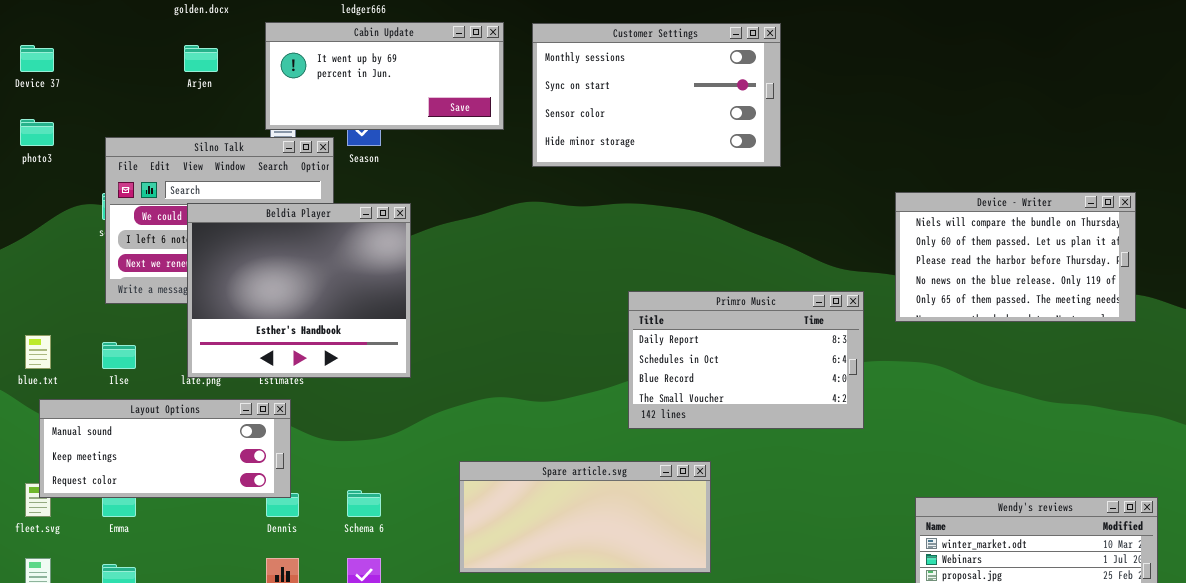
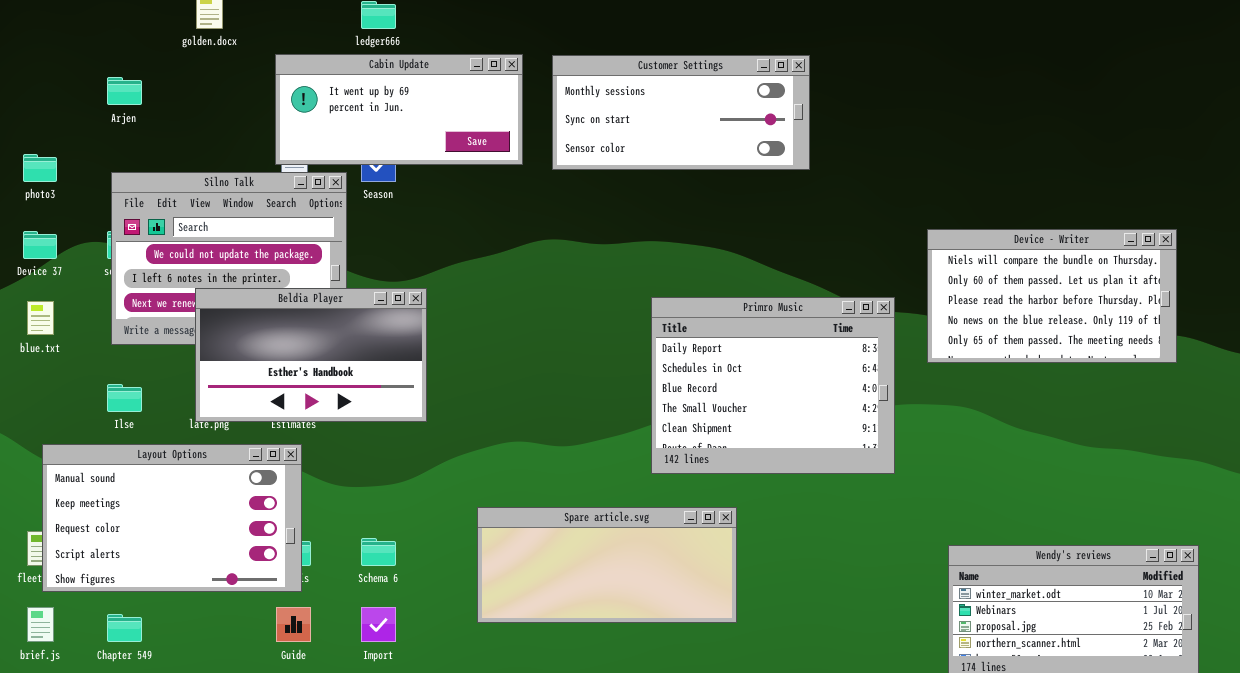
Customer Settings: [532,23,781,167] -> [552,55,810,170], resized
Device 37: [20,45,54,72] -> [23,231,57,259], moved
Arjen: [184,45,218,72] -> [107,77,142,105], moved
Beldia Player: [187,203,411,378] -> [195,288,427,422], resized
Primro Music: [628,291,864,429] -> [651,297,895,474], resized
blue.txt: [25,335,51,369] -> [27,301,54,335], moved
Layout Options: [39,399,291,498] -> [42,444,302,592], resized

